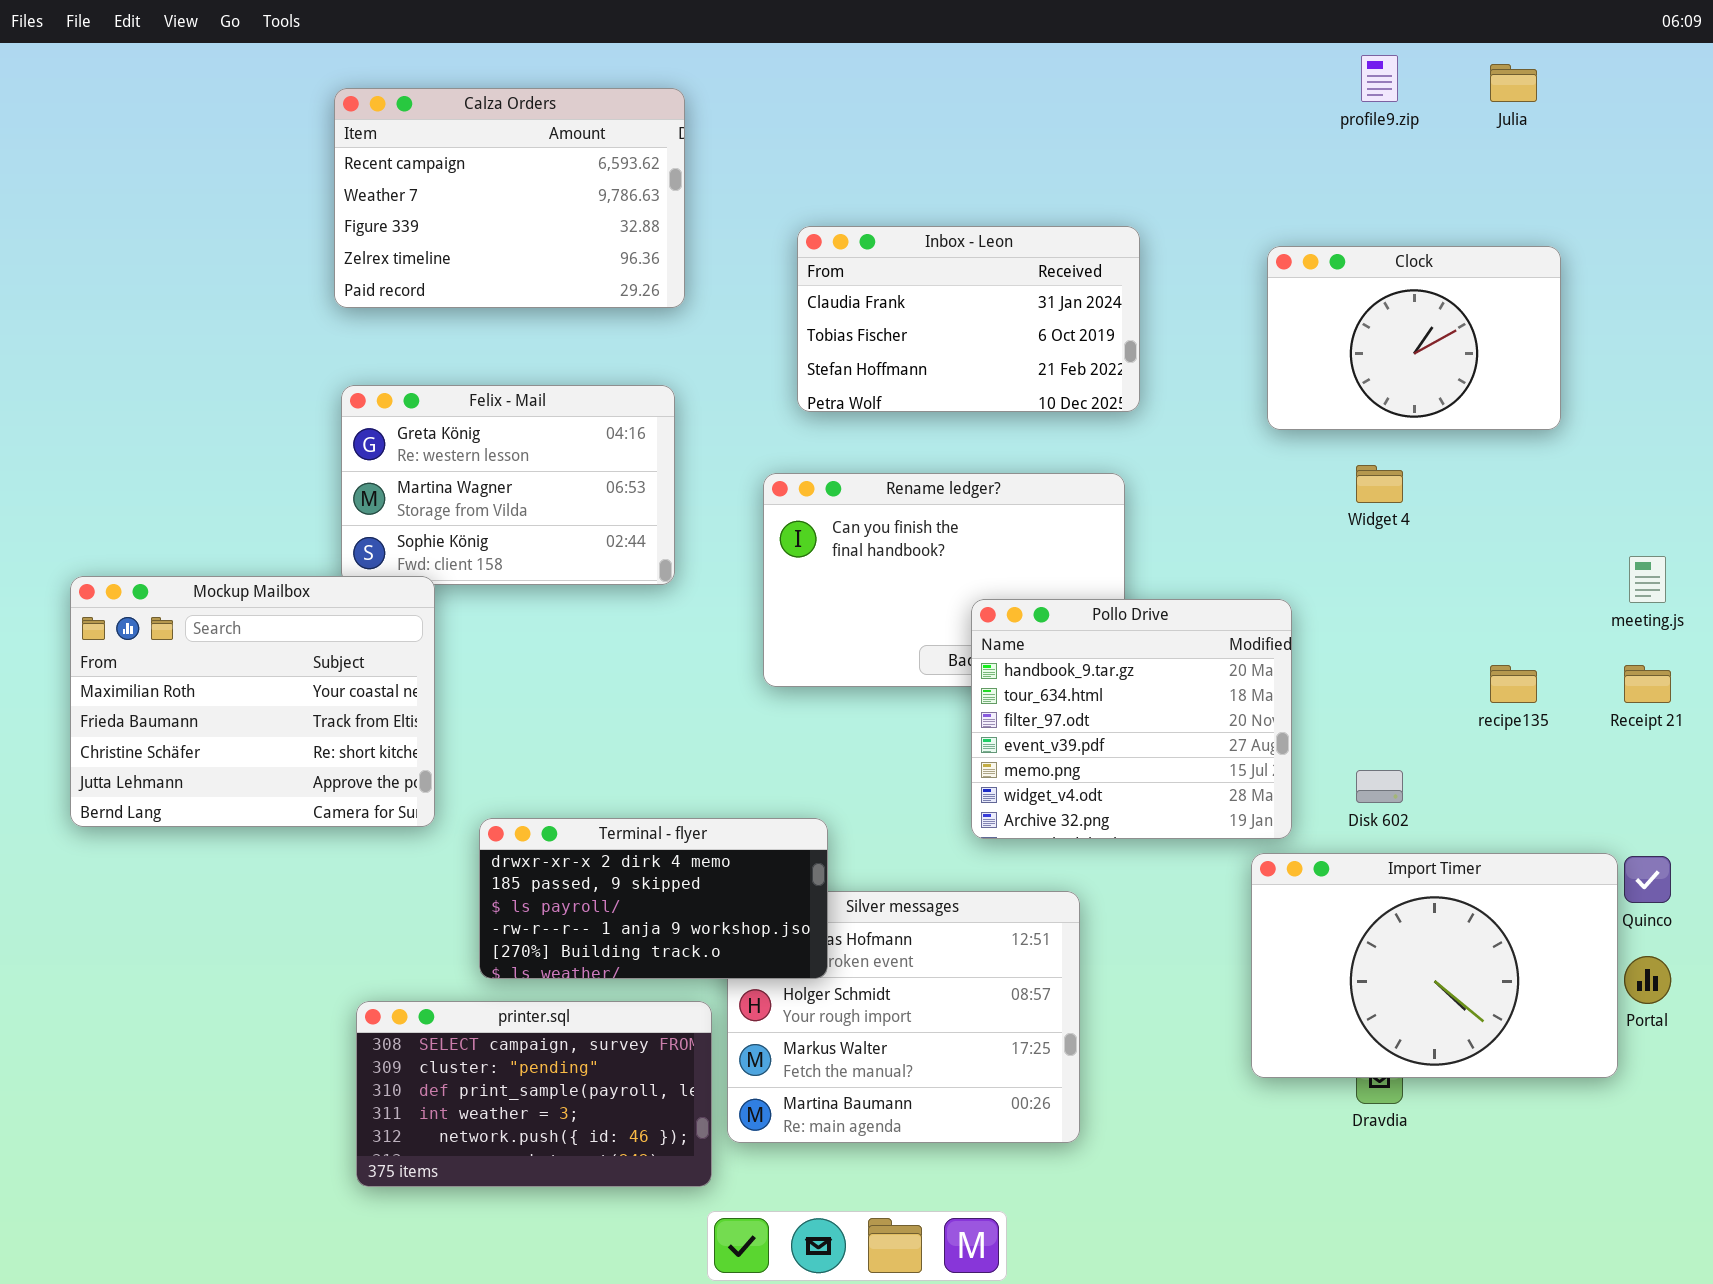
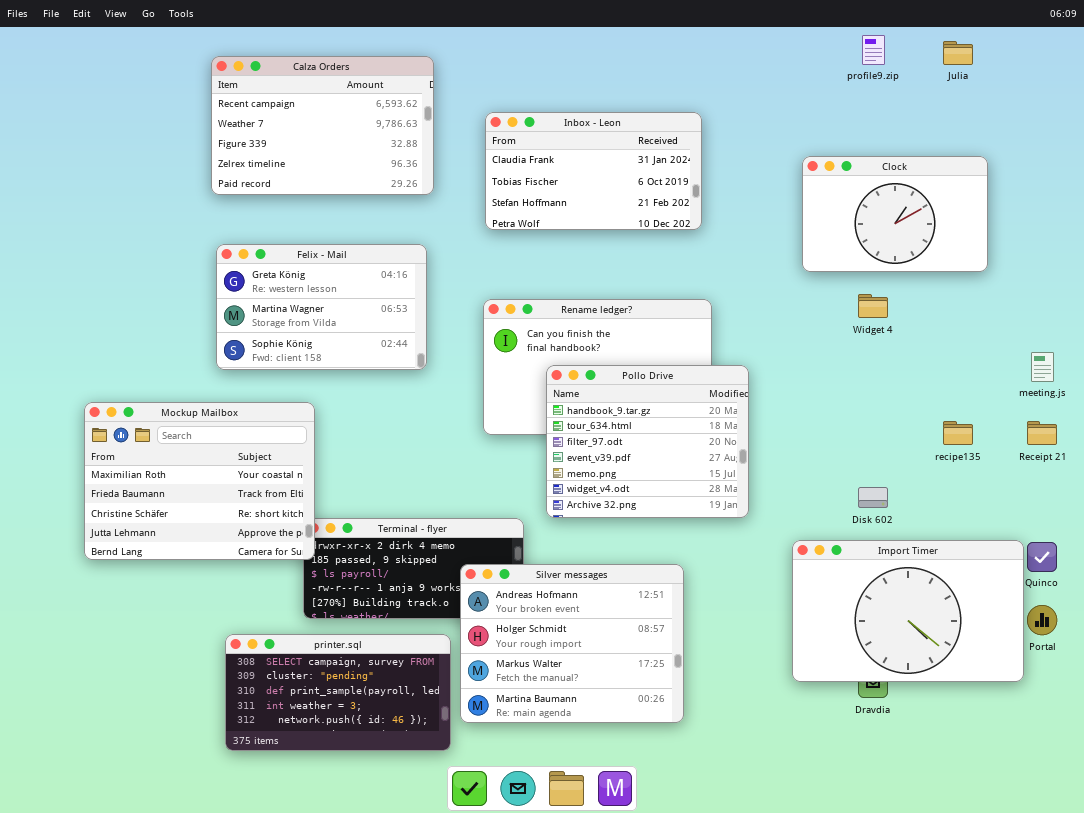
Inbox - Leon: [797,226,1140,412] -> [485,112,702,230], moved
Mockup Mailbox: [70,576,435,827] -> [84,402,315,560], moved
Pollo Drive: [971,599,1292,839] -> [546,365,749,518], moved
Silver messages: [727,891,1080,1143] -> [460,564,684,723], raised

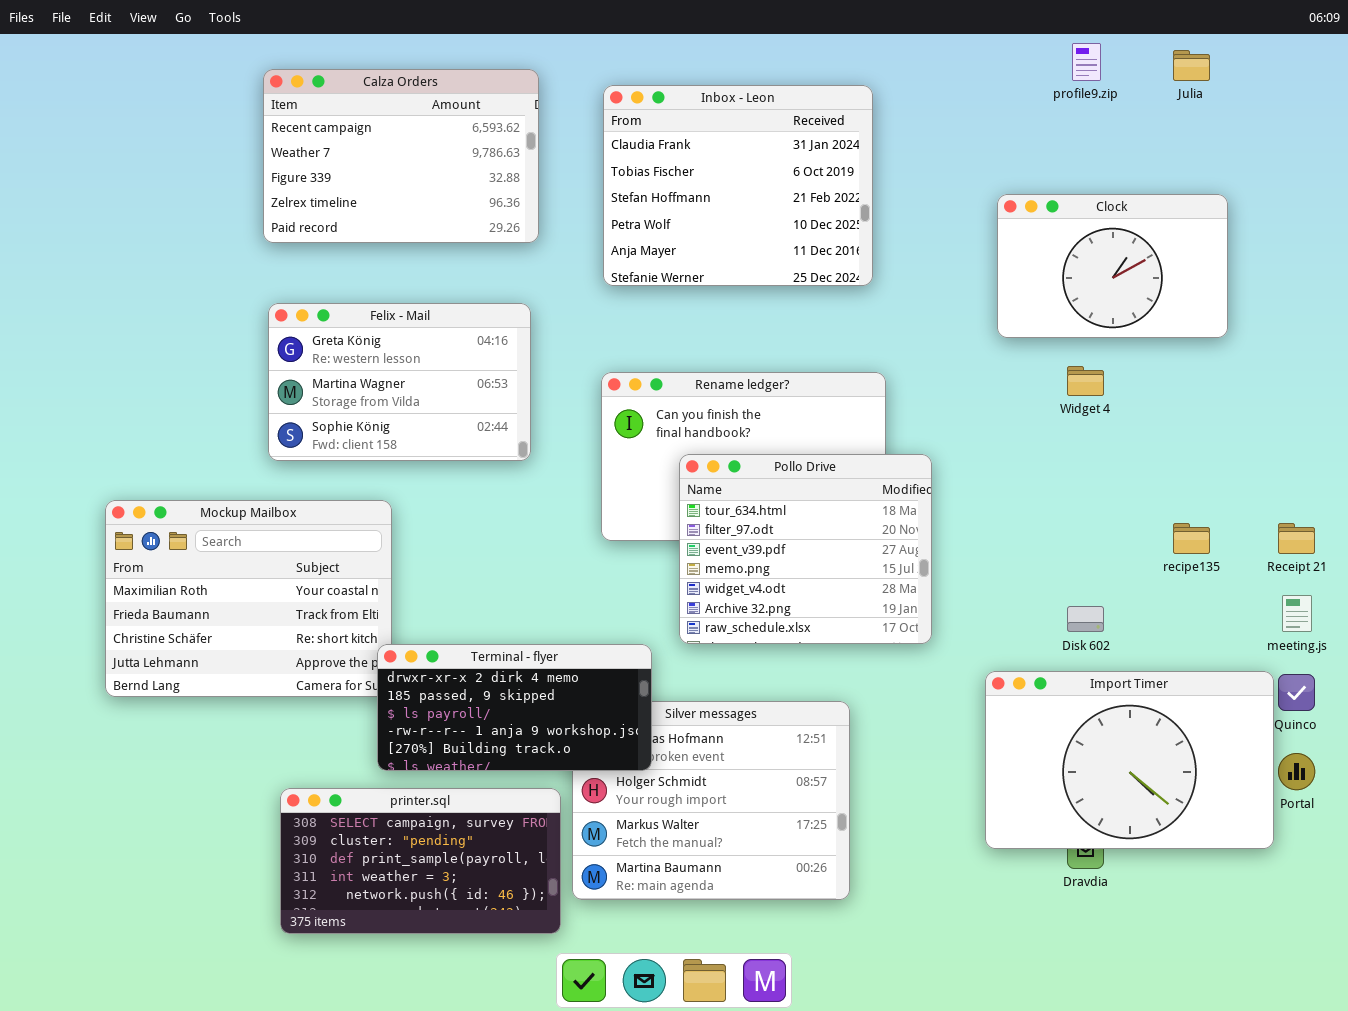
Inbox - Leon: [485,112,702,230] -> [603,85,873,286], resized
meeting.js: [1031,352,1054,382] -> [1282,595,1312,632], moved
Pollo Drive: [546,365,749,518] -> [679,454,932,644], scrolled down 1 row
Terminal - flyer: [303,518,524,619] -> [377,644,652,771], raised

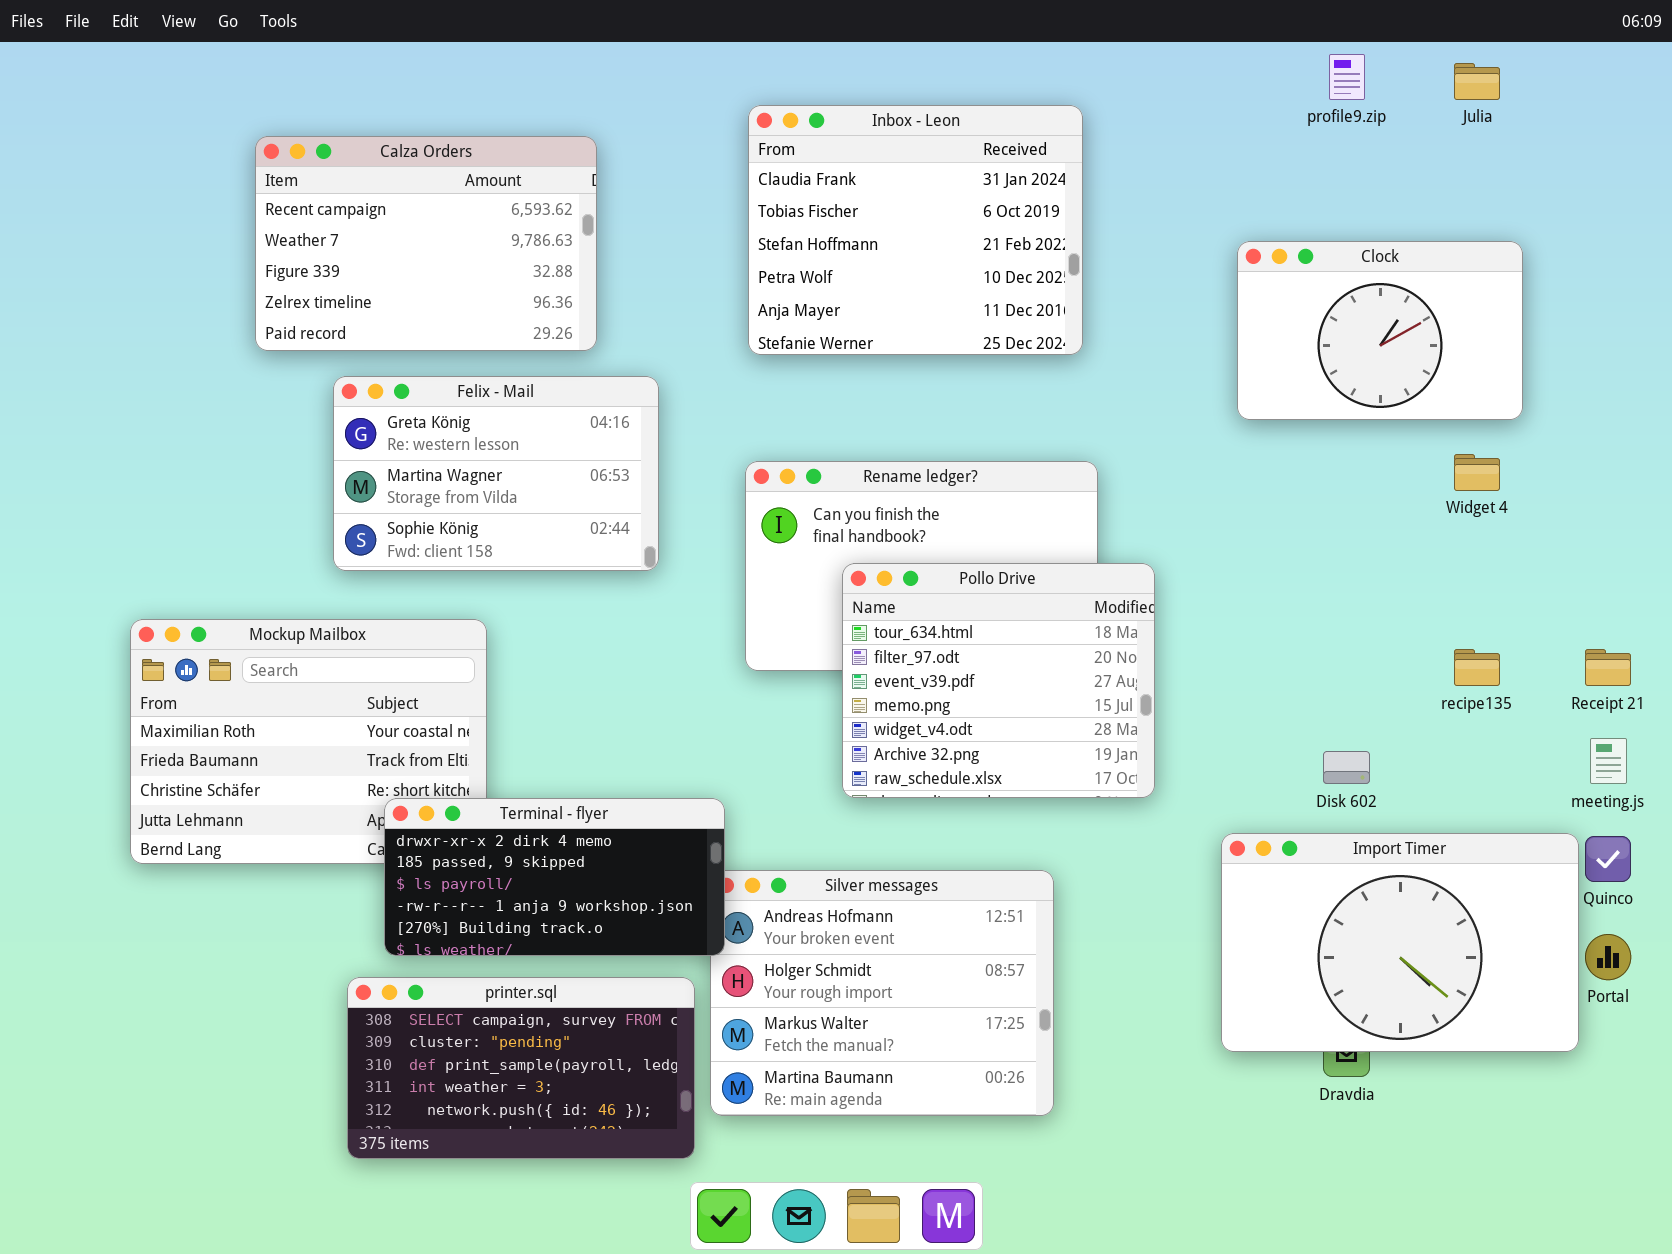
Calza Orders: [263,69,539,243] -> [255,136,597,351], moved
Widget 4: [1067,366,1104,396] -> [1454,454,1500,491], moved
Terminal - flyer: [377,644,652,771] -> [384,798,725,956], moved

